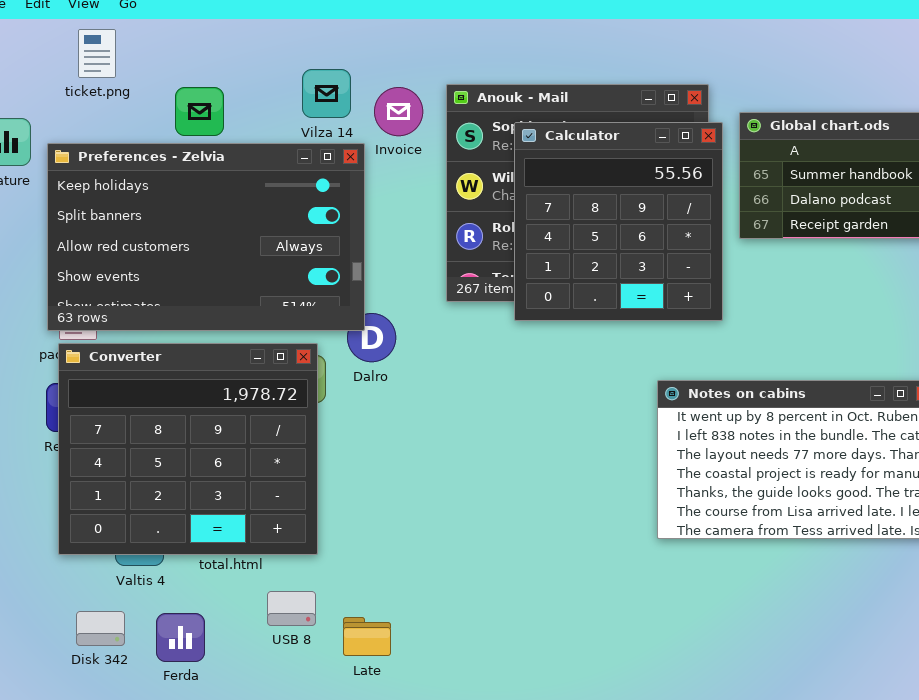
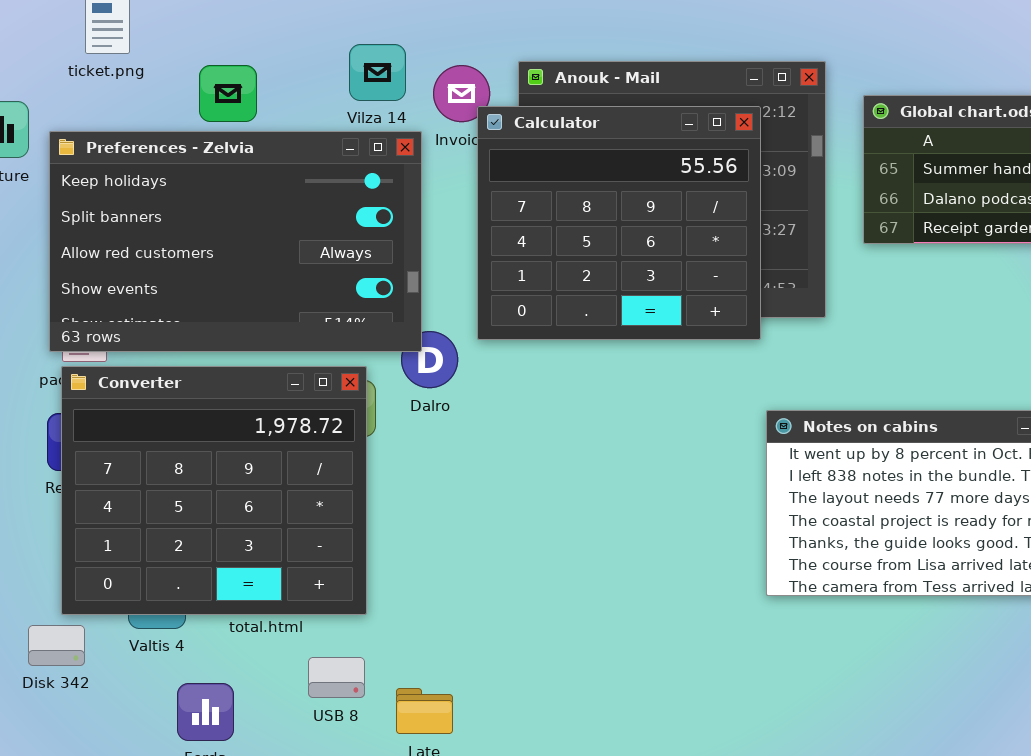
Calculator: [514,122,723,321] -> [477,106,761,340], moved, resized
Disk 342: [76,611,125,646] -> [28,625,85,666], moved

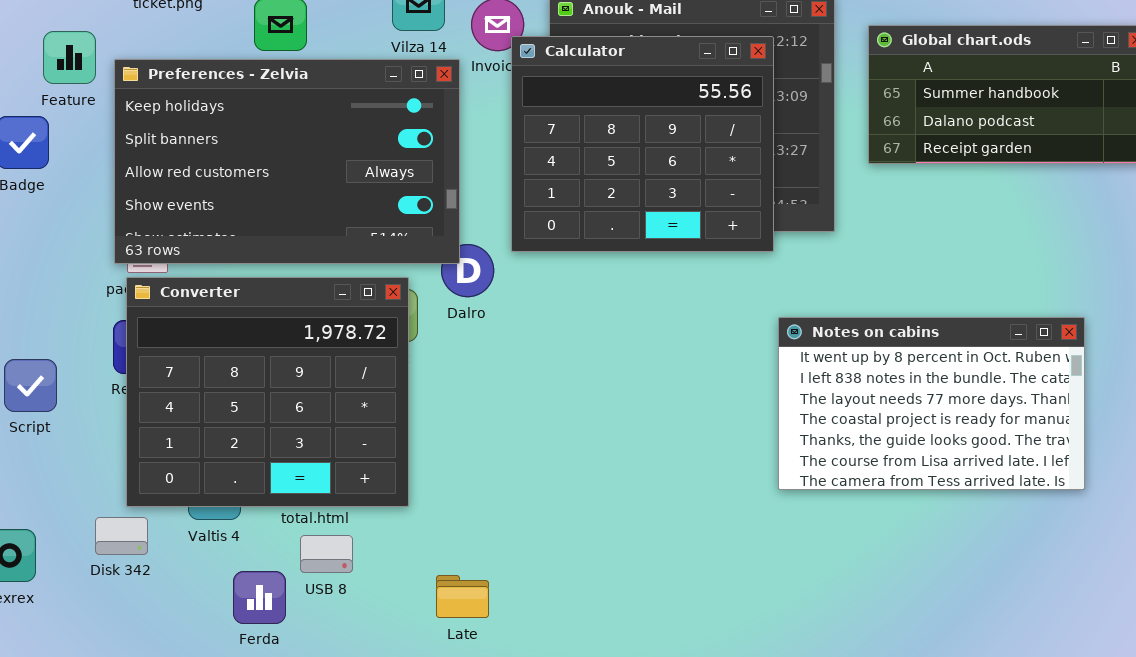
USB 8: [308,657,365,698] -> [300,535,353,573], moved

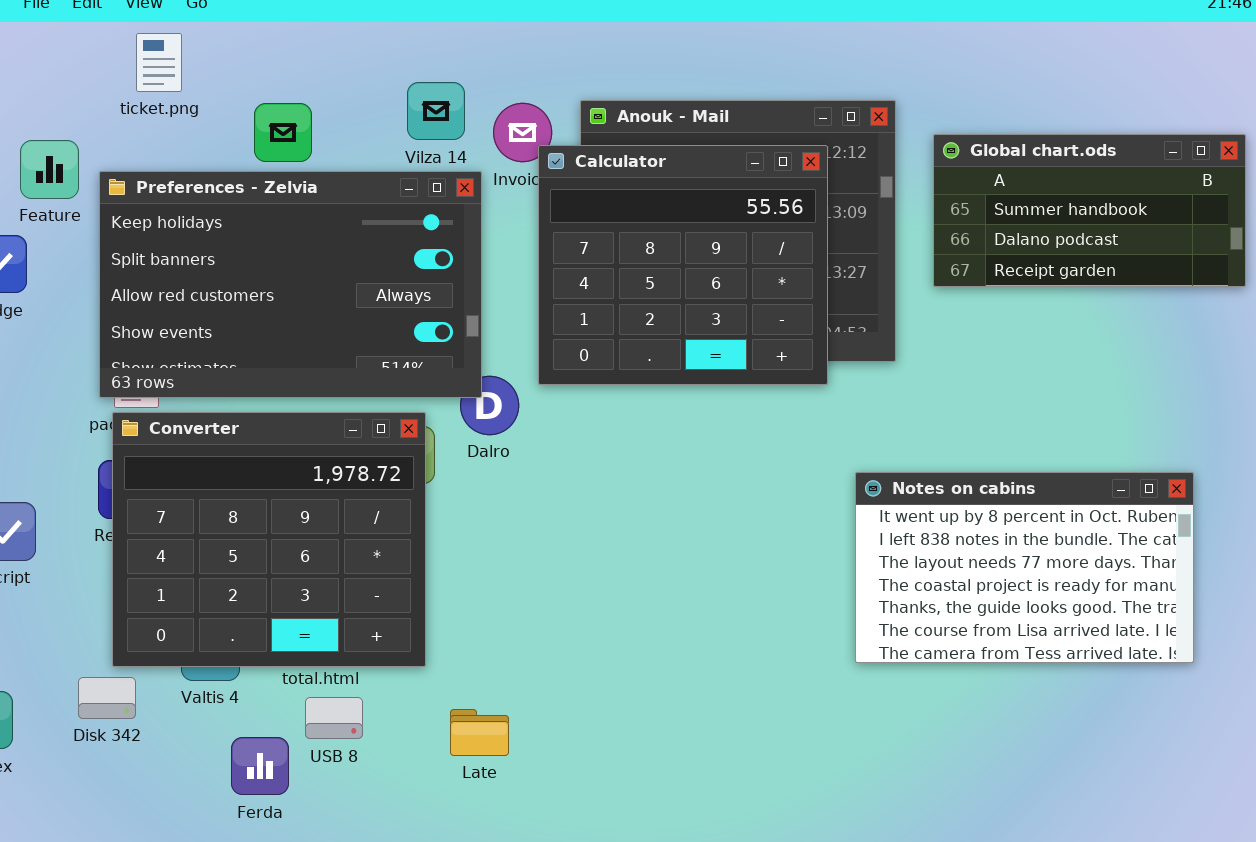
Notes on cabins: [778,317,1085,490] -> [855,472,1194,663], moved
Late: [436,575,489,618] -> [450,709,509,756], moved

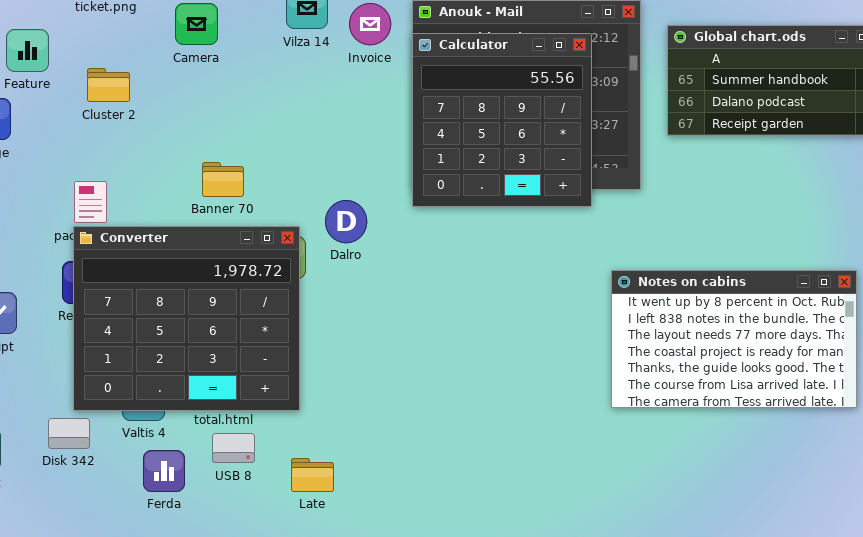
Calculator: [538,145,828,385] -> [412,33,592,207], resized
Preferences - Zelvia: [99,171,482,398] -> none, closed
Late: [450,709,509,756] -> [291,458,334,492], moved
Ferda: [231,737,289,795] -> [143,450,185,492], moved

